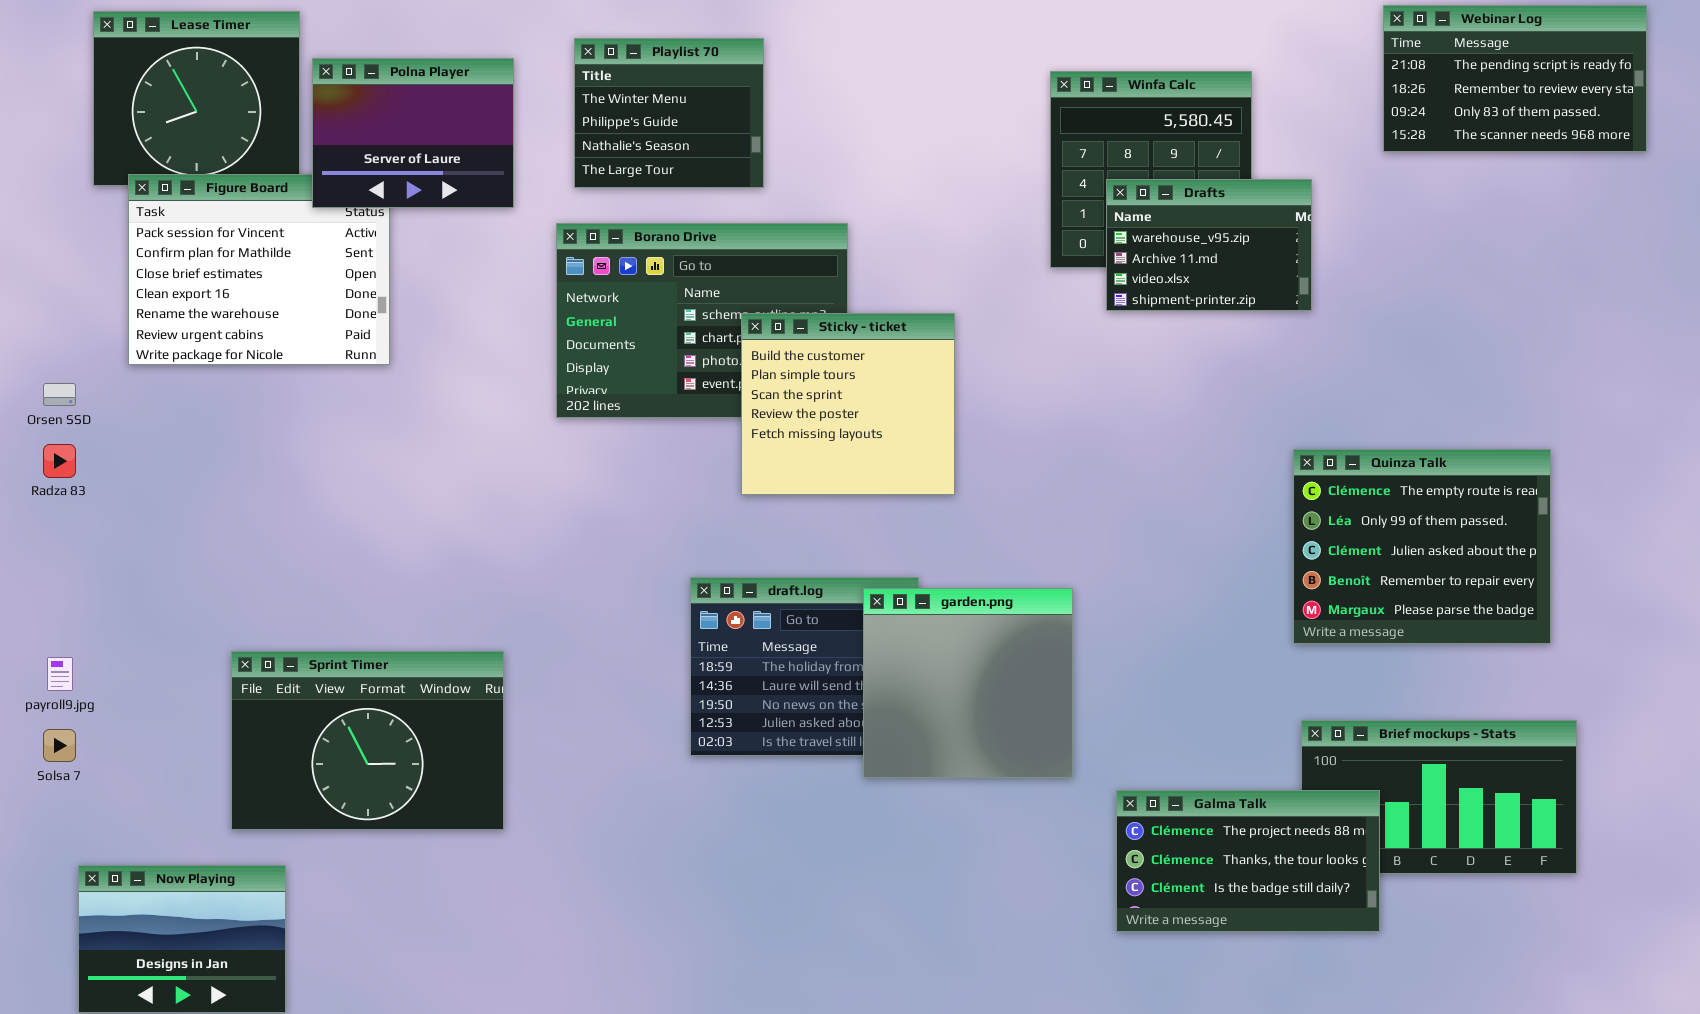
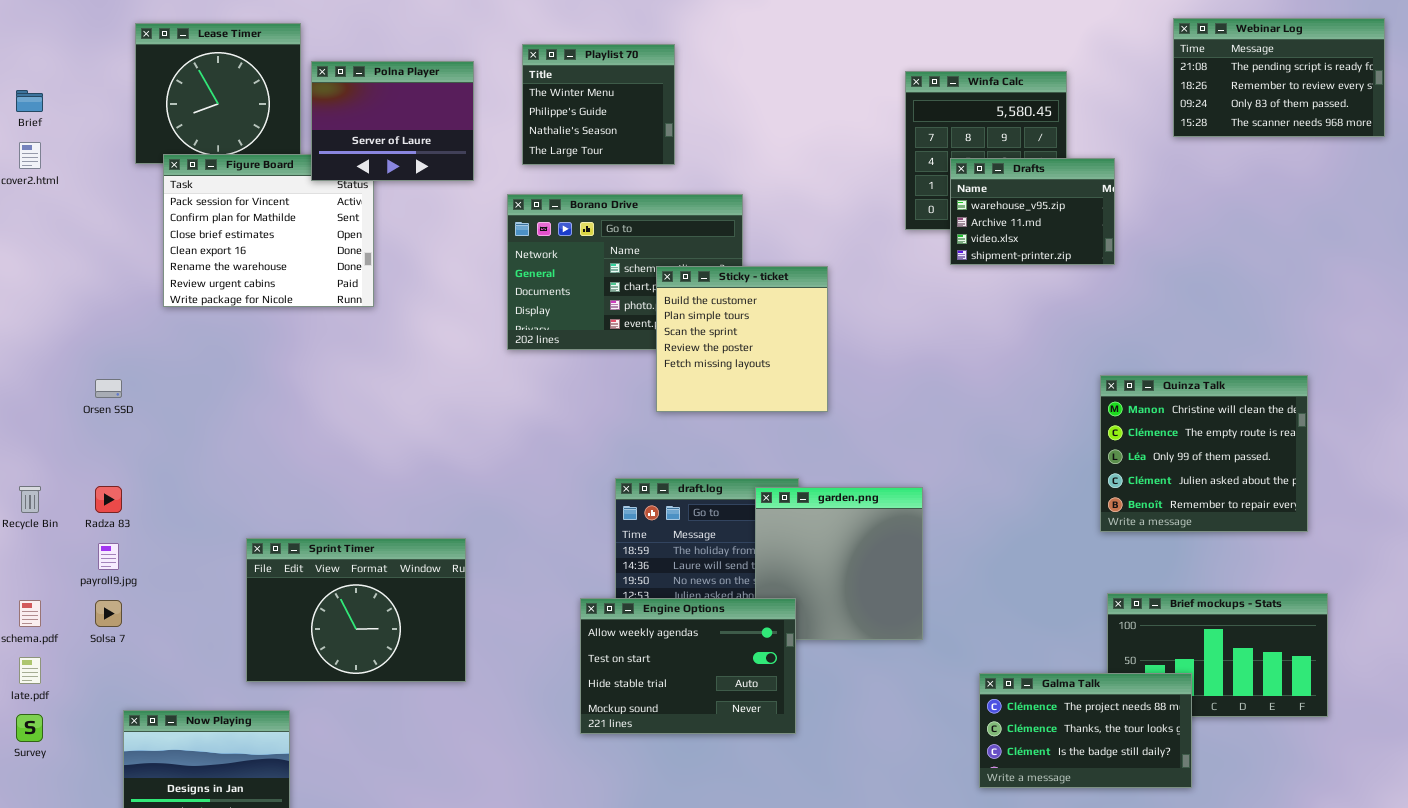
Orsen SSD: [43,383,76,406] -> [95,379,122,398], moved
Radza 83: [43,444,76,478] -> [95,486,122,513], moved
Quinza Talk: [1293,449,1551,644] -> [1100,375,1308,532], scrolled up 1 row
Engine Options: none -> [580,598,796,734], opened
Galma Talk: [1116,790,1380,932] -> [979,673,1192,788], moved

